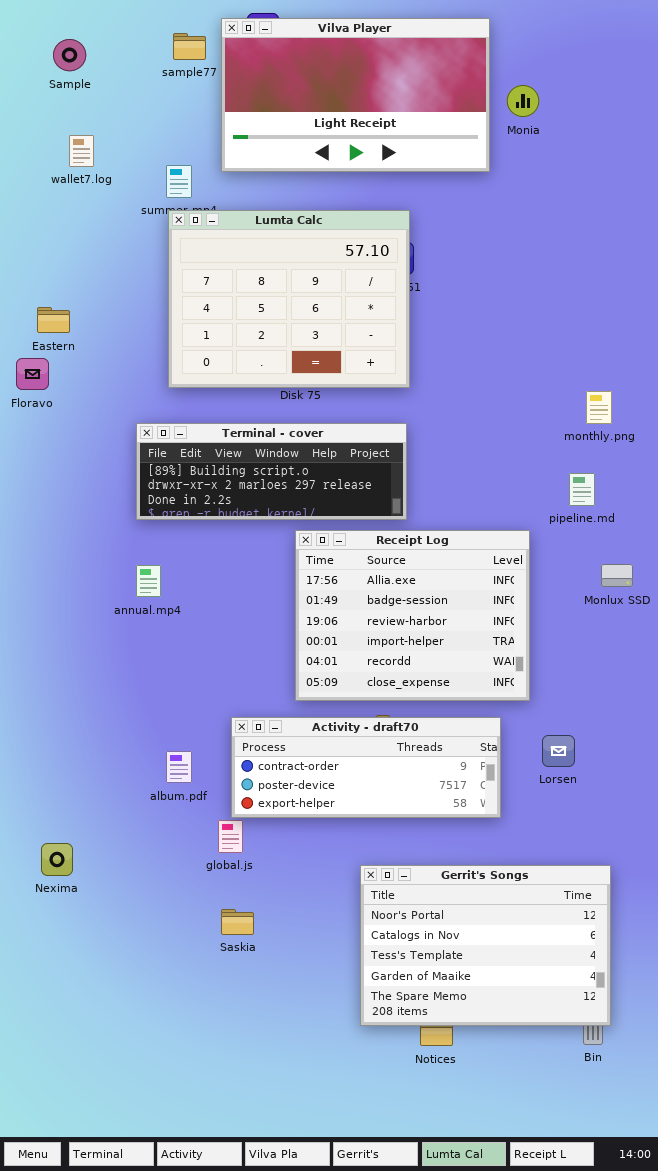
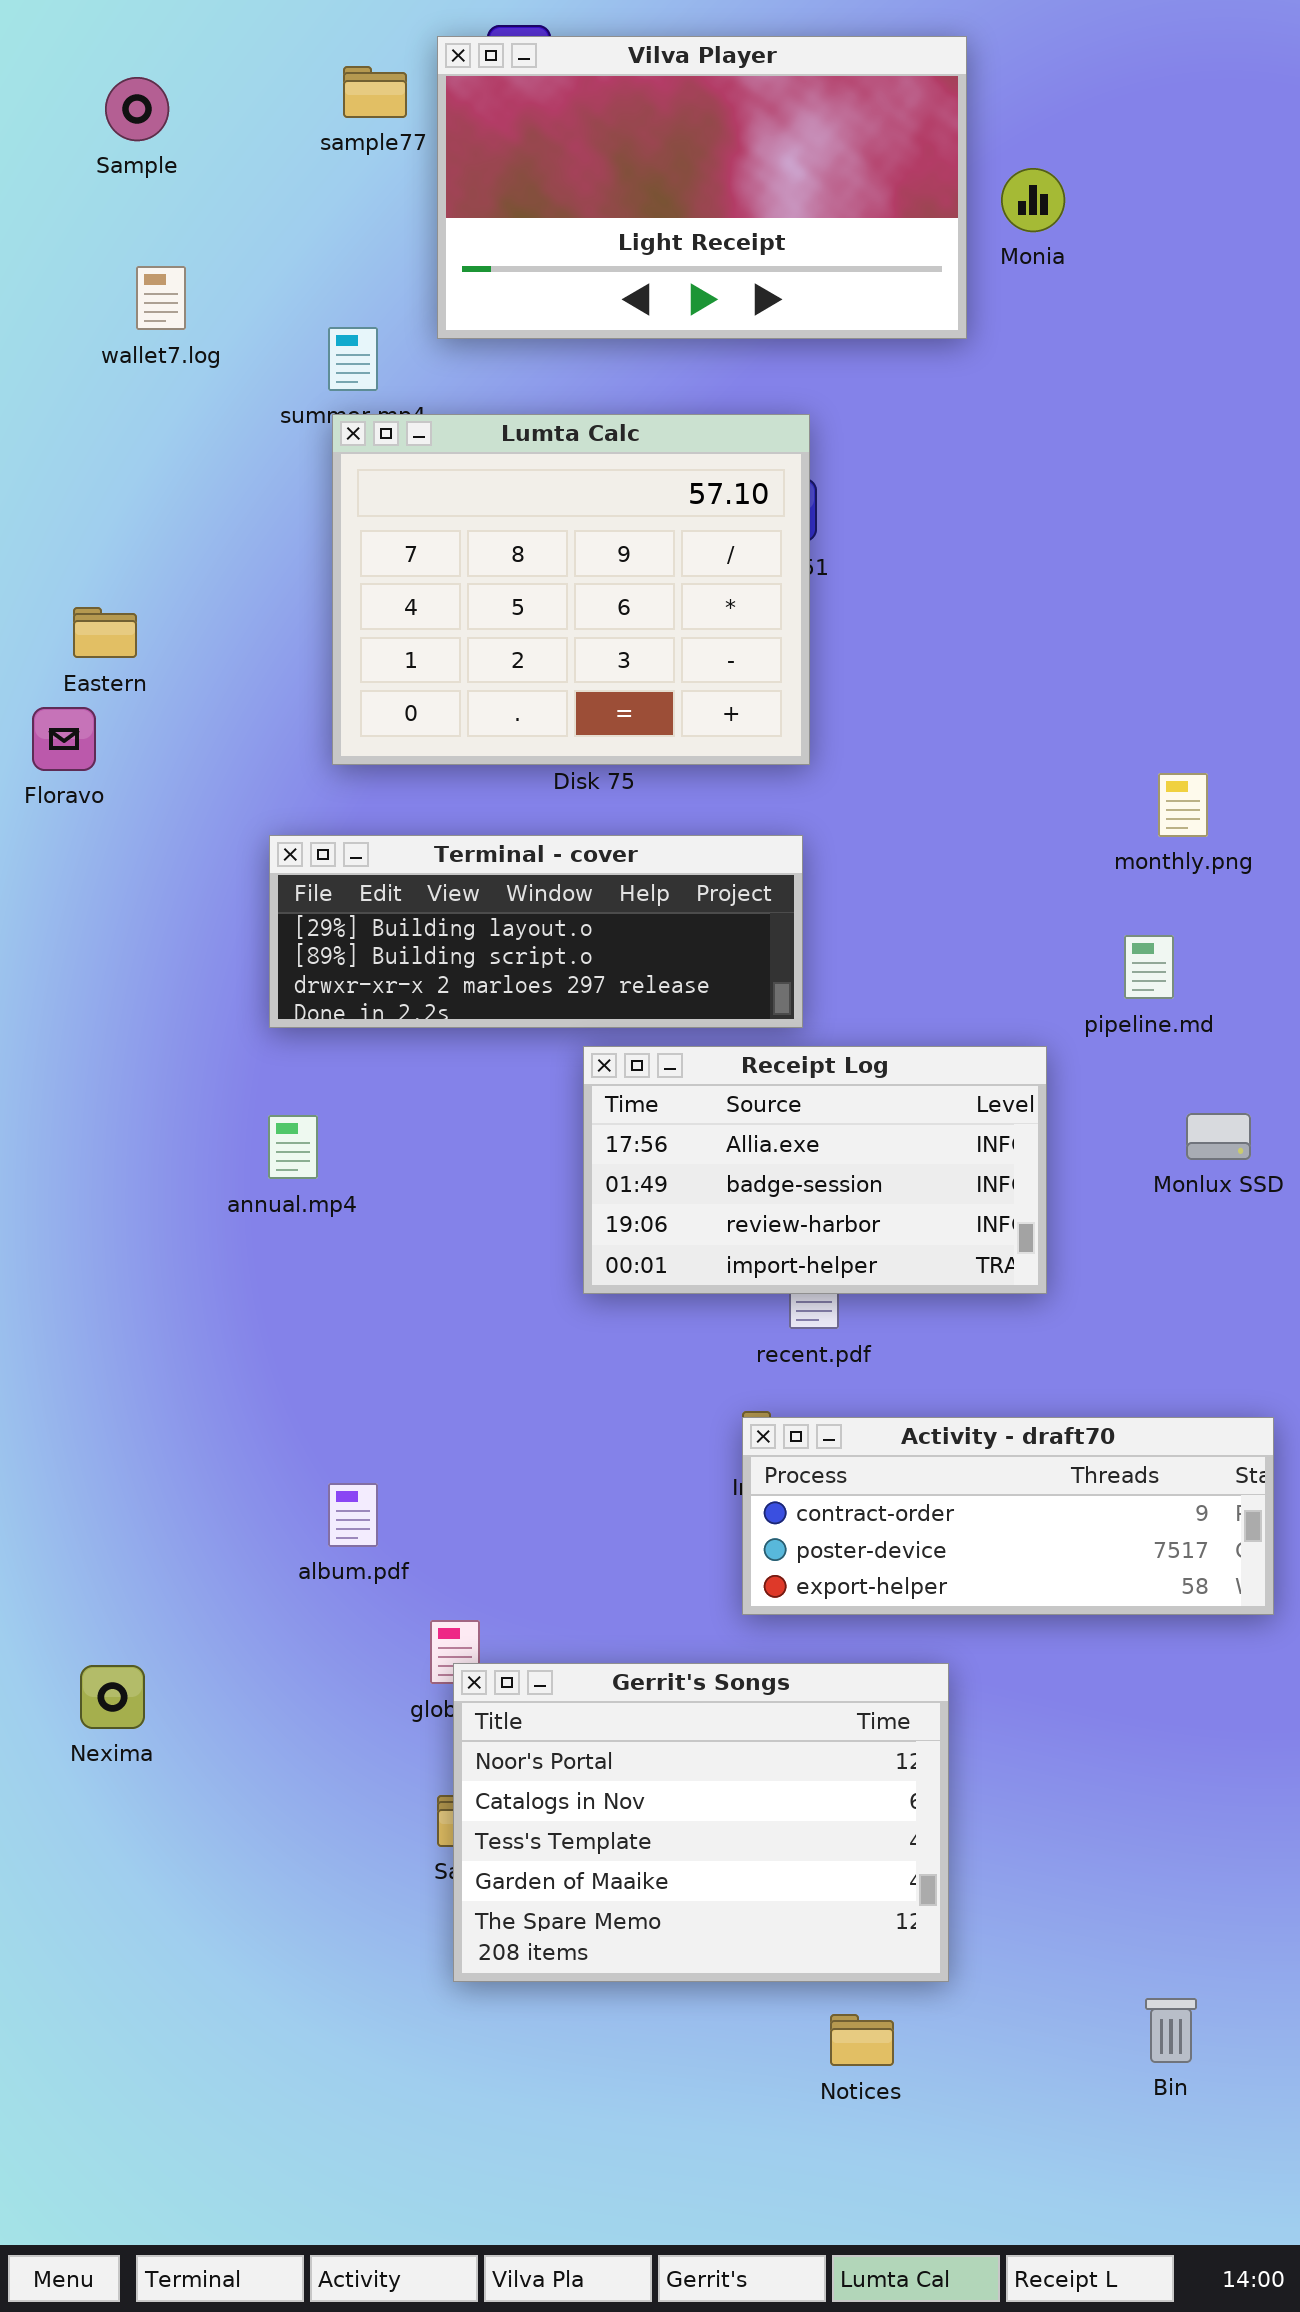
Terminal - cover: [136,423,407,520] -> [269,835,803,1028], scrolled up 1 row
Receipt Log: [295,530,530,701] -> [583,1046,1047,1294], resized
Activity - draft70: [231,717,501,818] -> [742,1417,1274,1615], moved
Gerrit's Songs: [360,865,611,1026] -> [453,1663,949,1982], moved

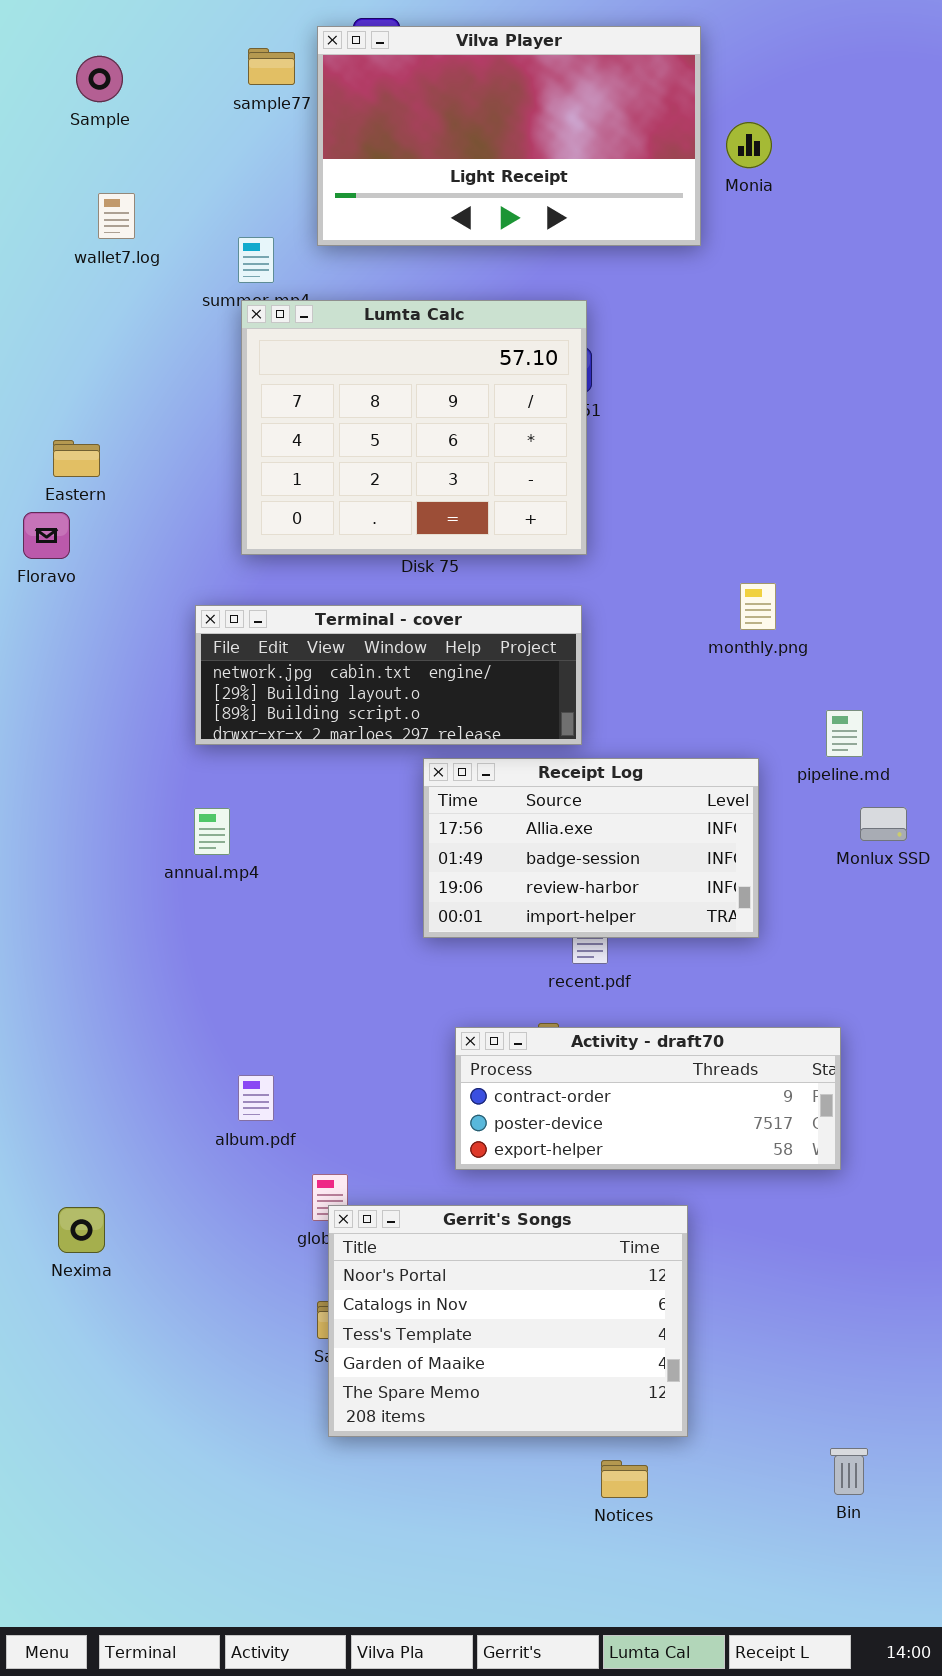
monthly.png: [1158,773,1208,837] -> [740,583,776,630], moved
Terminal - cover: [269,835,803,1028] -> [195,605,582,745], scrolled up 1 row
pipeline.md: [1124,935,1174,999] -> [826,710,863,757], moved
Activity - draft70: [742,1417,1274,1615] -> [455,1027,841,1170], moved

